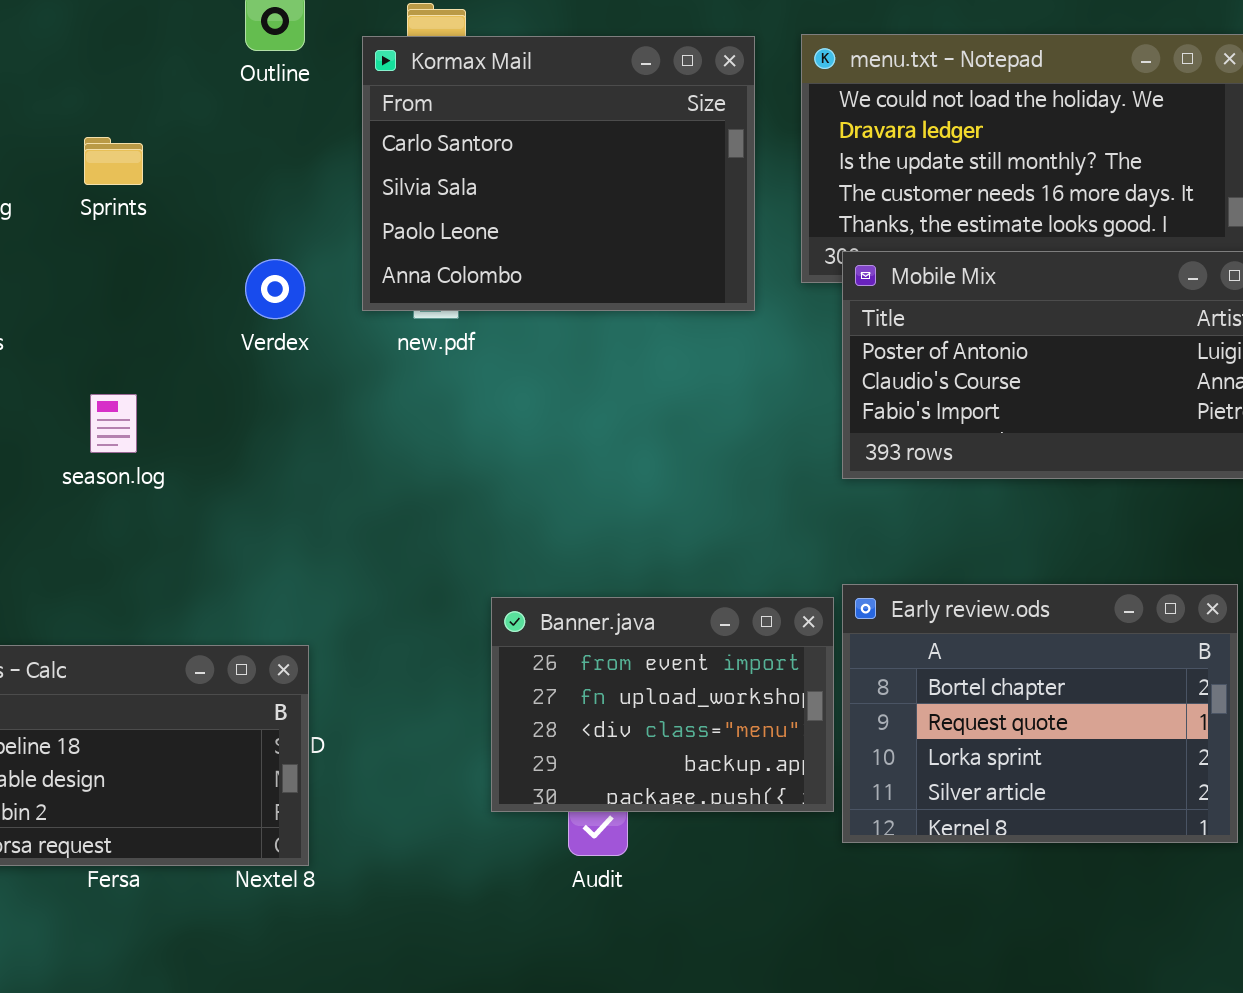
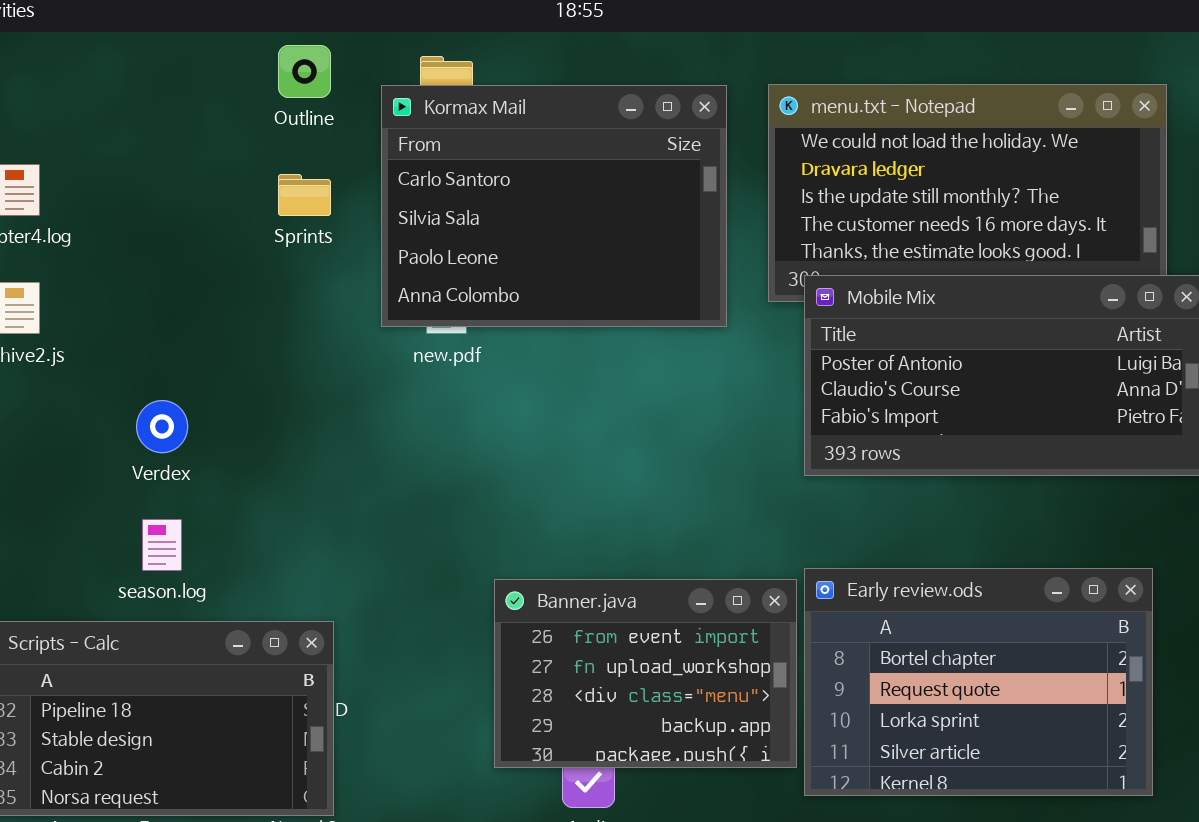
Sprints: [84,137,143,185] -> [278,174,331,216], moved
Verdex: [245,259,305,319] -> [136,400,188,453], moved
season.log: [90,394,137,453] -> [142,519,182,571], moved

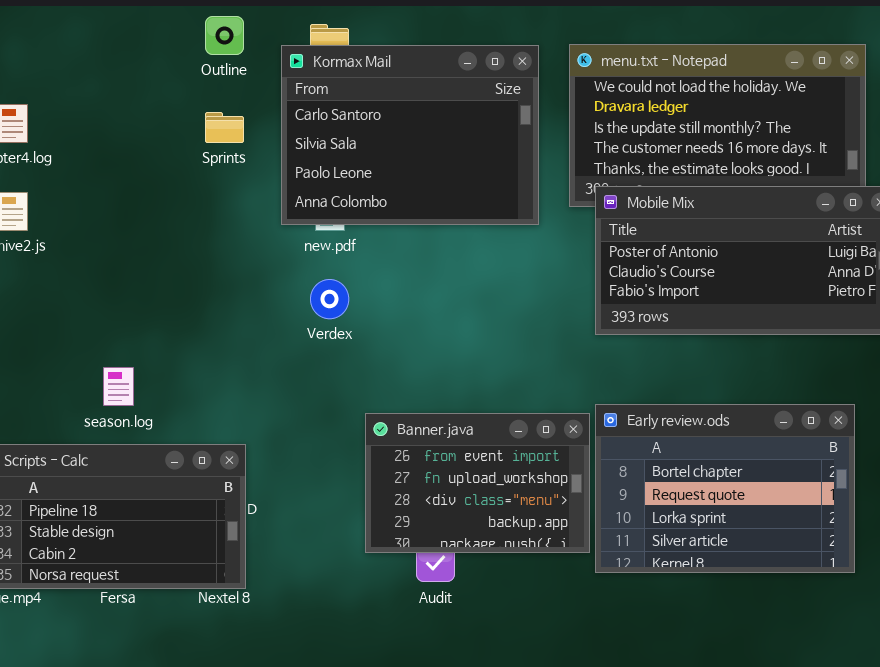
Verdex: [136,400,188,453] -> [310,279,349,319], moved

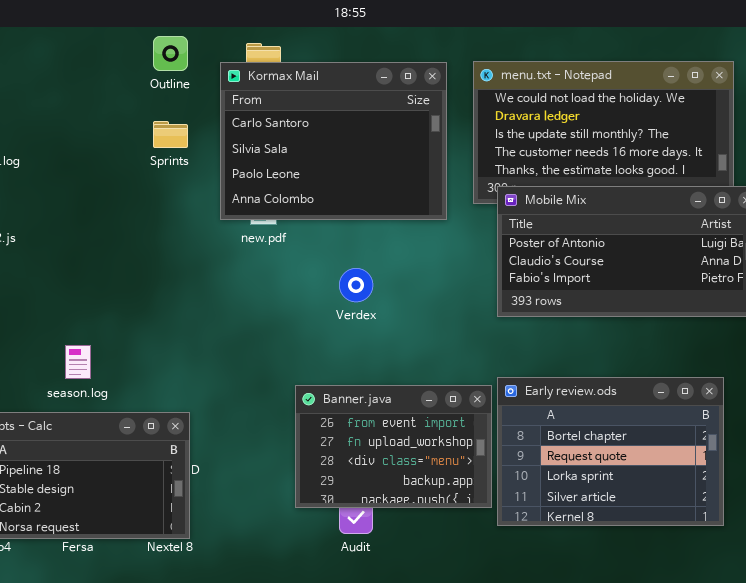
Verdex: [310,279,349,319] -> [339,268,373,302], moved

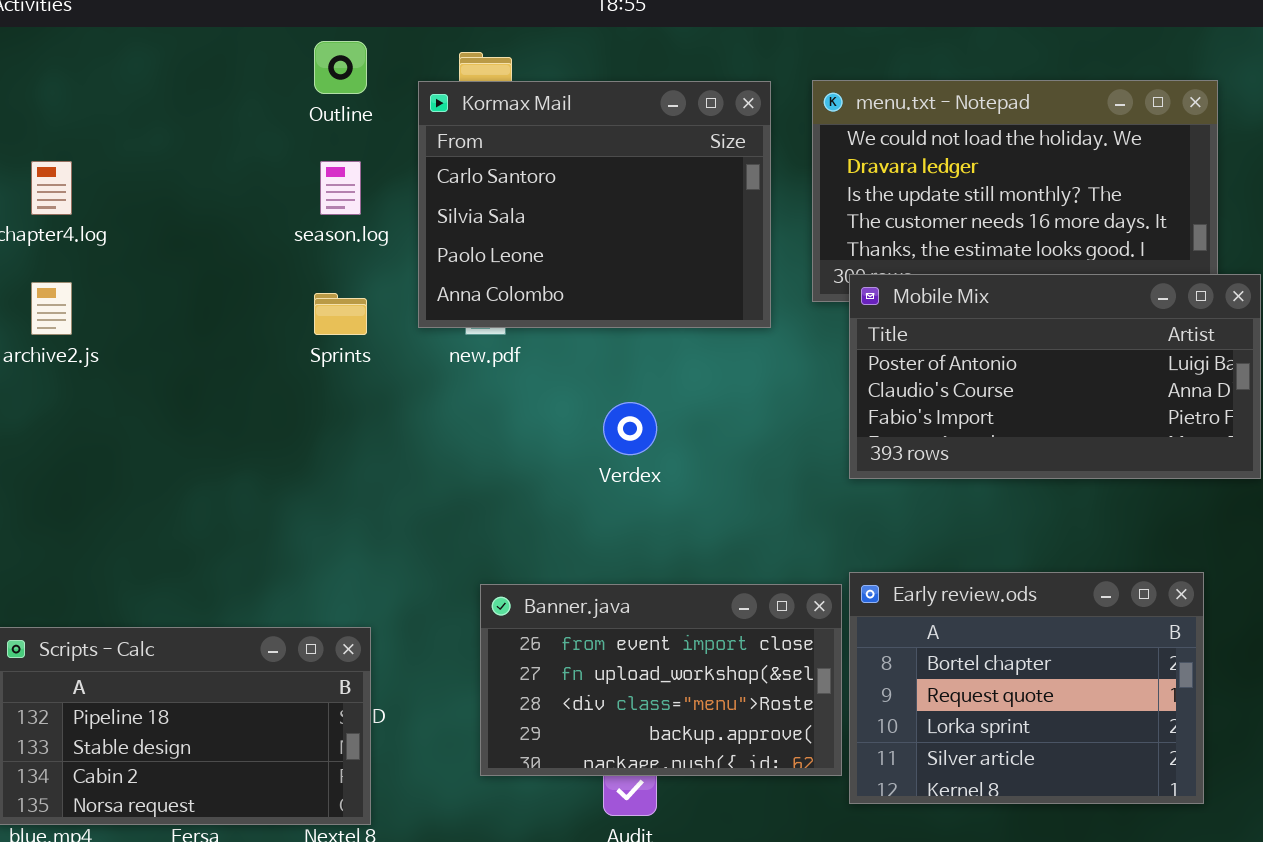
Sprints: [153,121,188,148] -> [314,293,367,335], moved
season.log: [65,345,91,379] -> [320,161,361,215], moved
Banner.java: [295,385,492,508] -> [480,584,842,776], resized

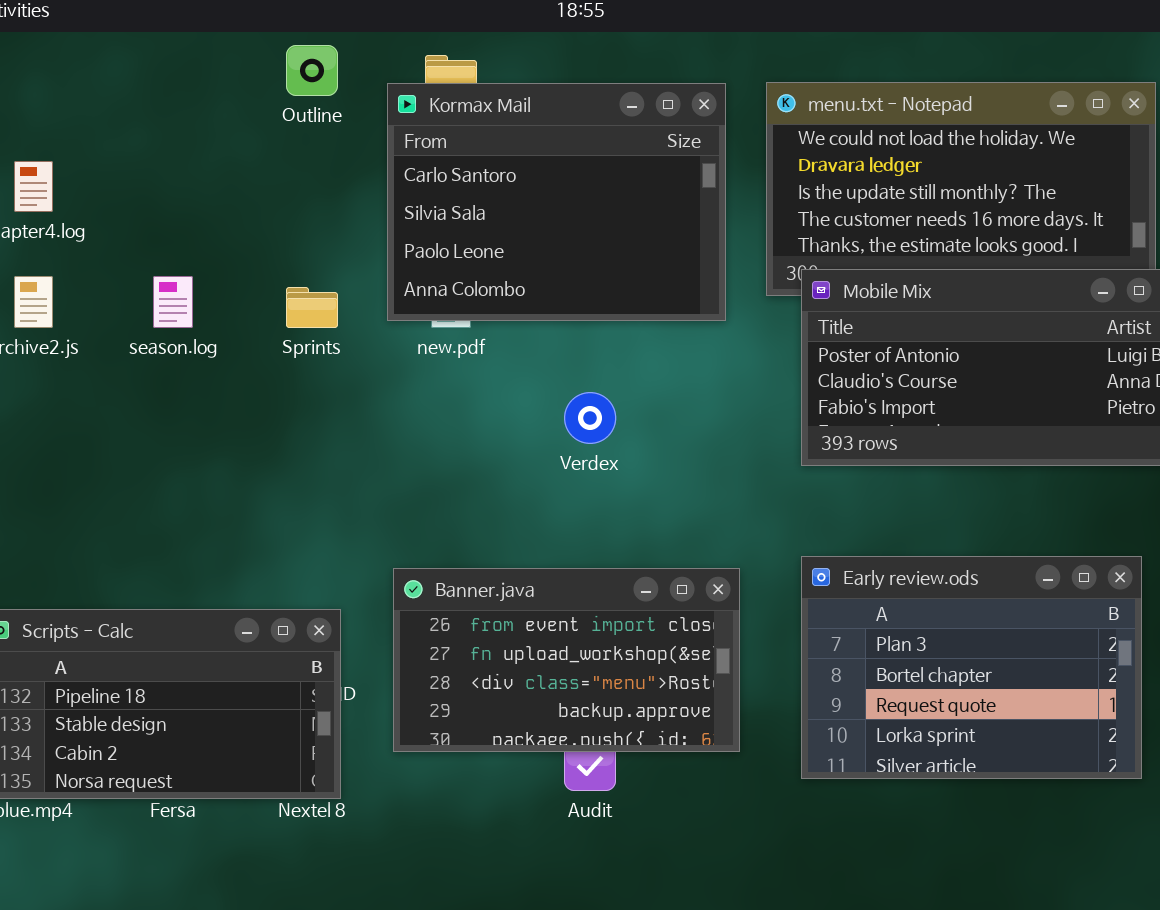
season.log: [320,161,361,215] -> [153,276,193,328], moved
Early review.ods: [849,572,1204,804] -> [801,556,1142,779], scrolled up 1 row
Banner.java: [480,584,842,776] -> [393,568,740,752], moved

